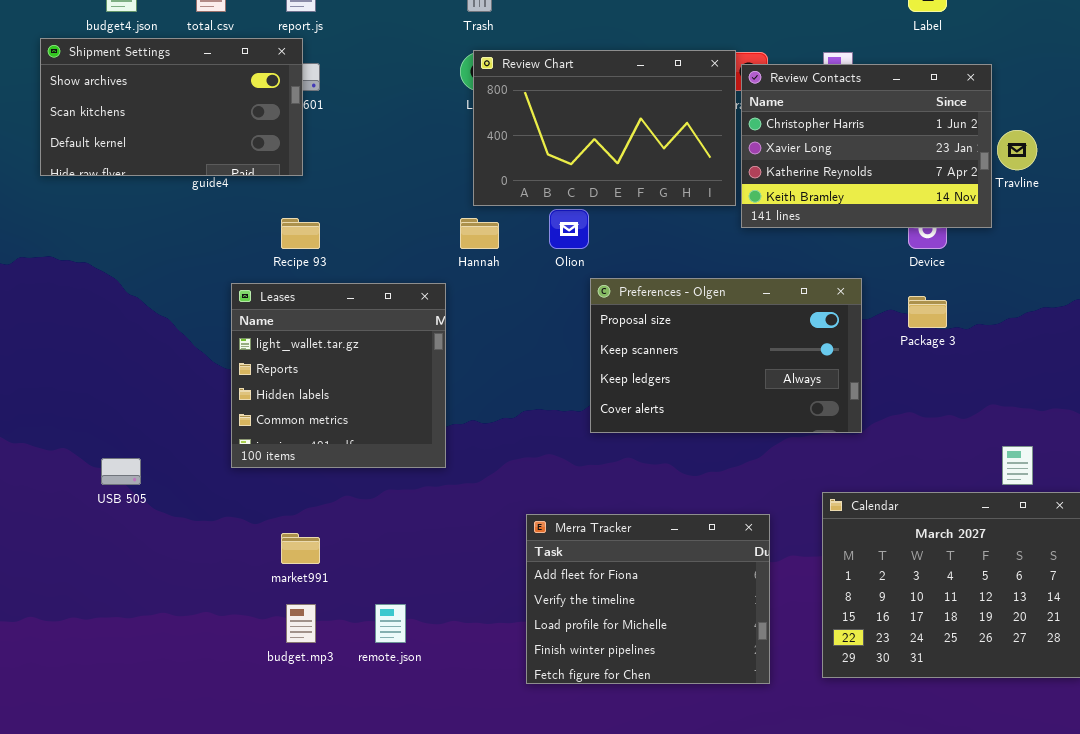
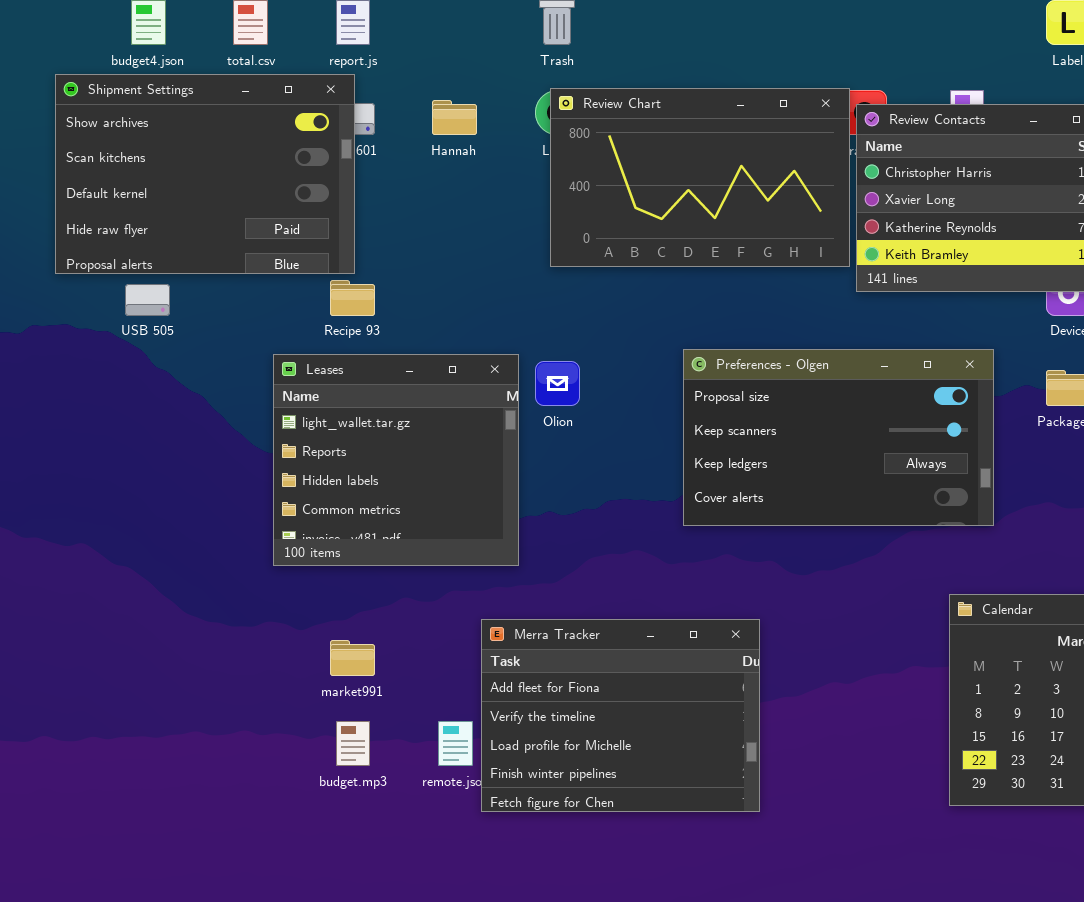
Shipment Settings: [40,38,303,176] -> [55,74,355,274], resized
Olion: [549,209,589,249] -> [535,361,580,406], moved
Hannah: [460,218,499,249] -> [432,100,477,135], moved
USB 505: [101,458,141,485] -> [125,284,170,316], moved
Merra Tracker: [526,514,770,684] -> [481,619,760,812], moved

